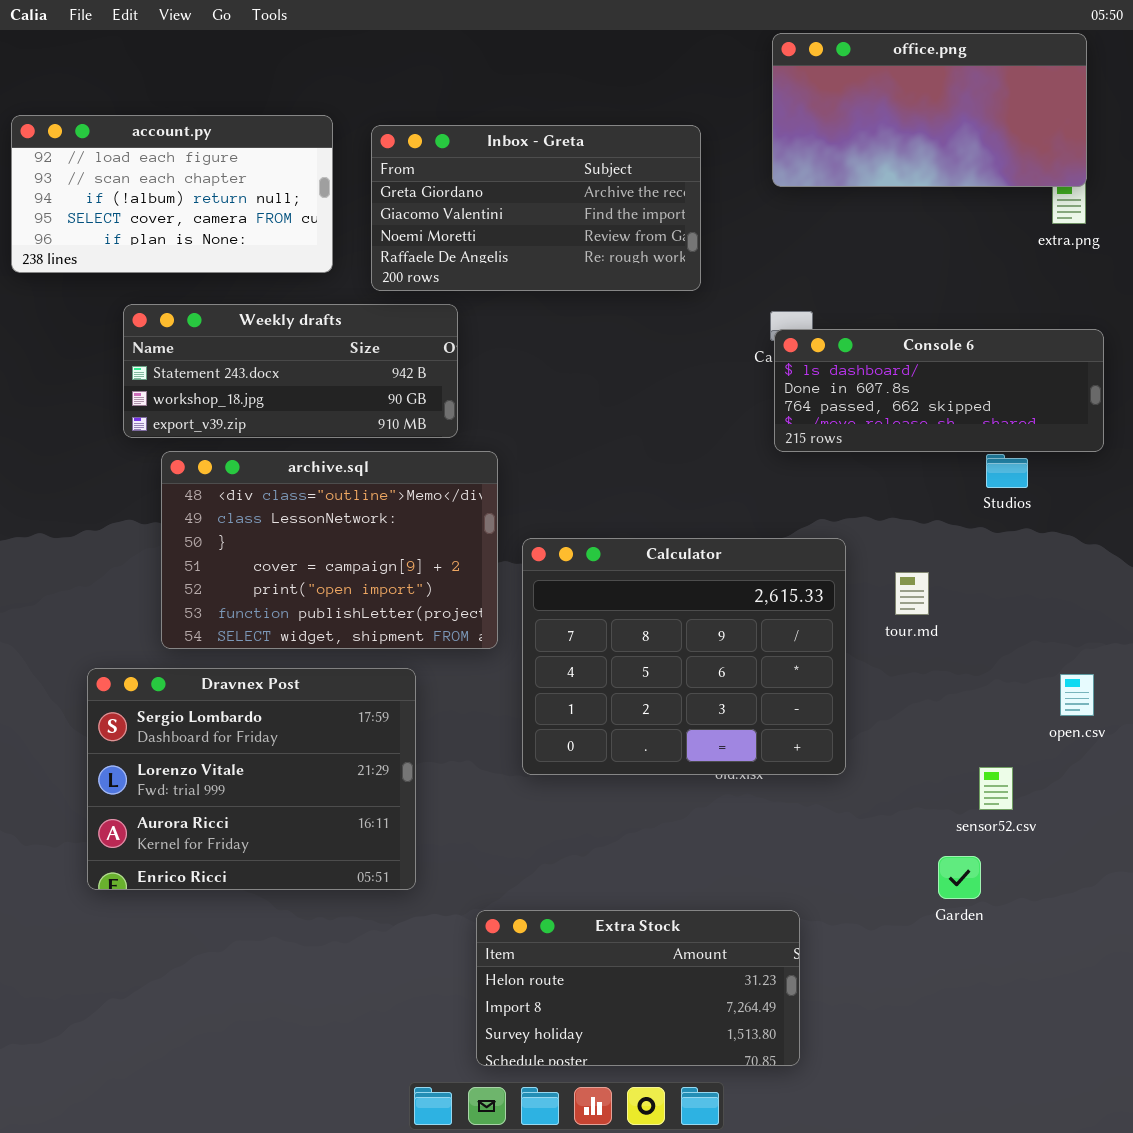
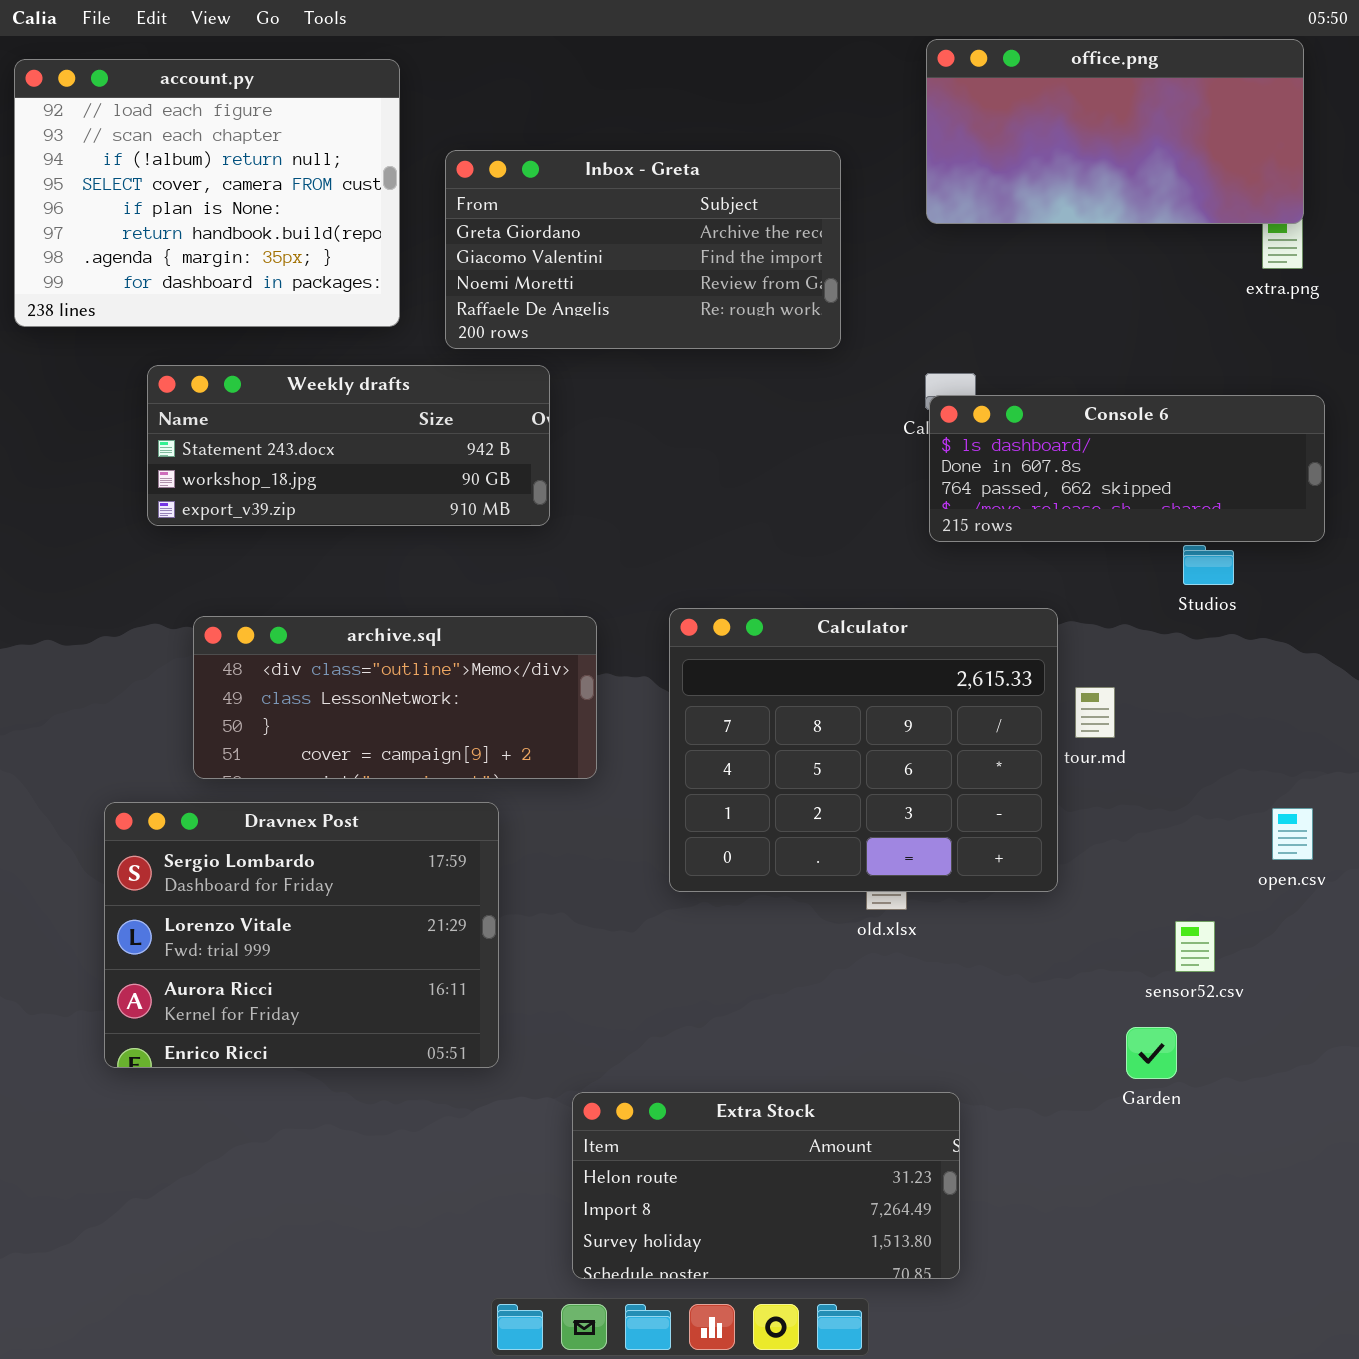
account.py: [11,115,333,273] -> [14,59,400,327], resized
archive.sql: [161,451,498,649] -> [193,616,597,779], resized
Calculator: [522,538,846,775] -> [669,608,1058,892], moved

